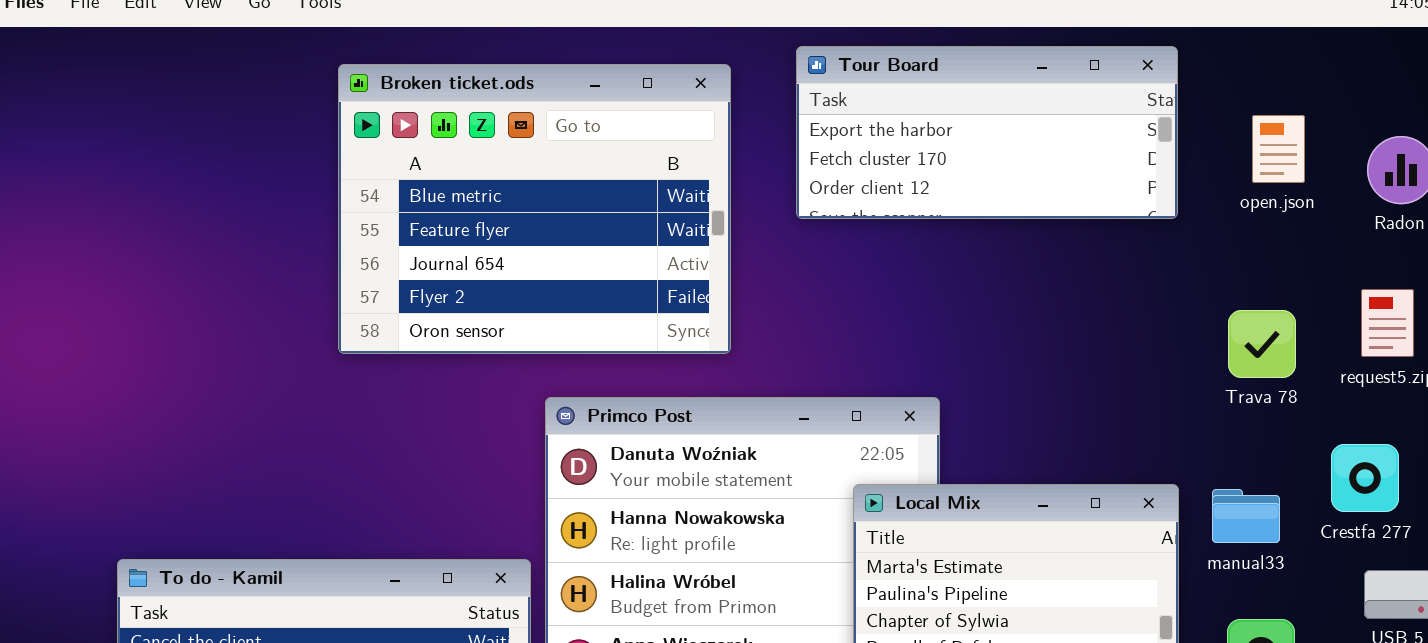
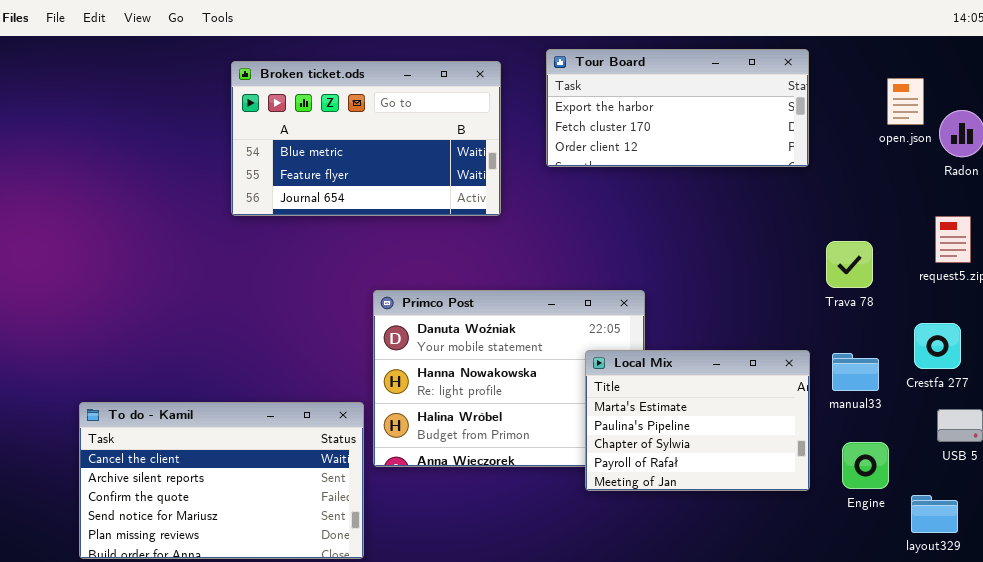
Broken ticket.ods: [338,64,731,354] -> [231,61,501,216], resized
open.json: [1252,115,1305,183] -> [887,78,924,125], moved
Trava 78: [1228,310,1296,378] -> [826,241,873,288], moved

